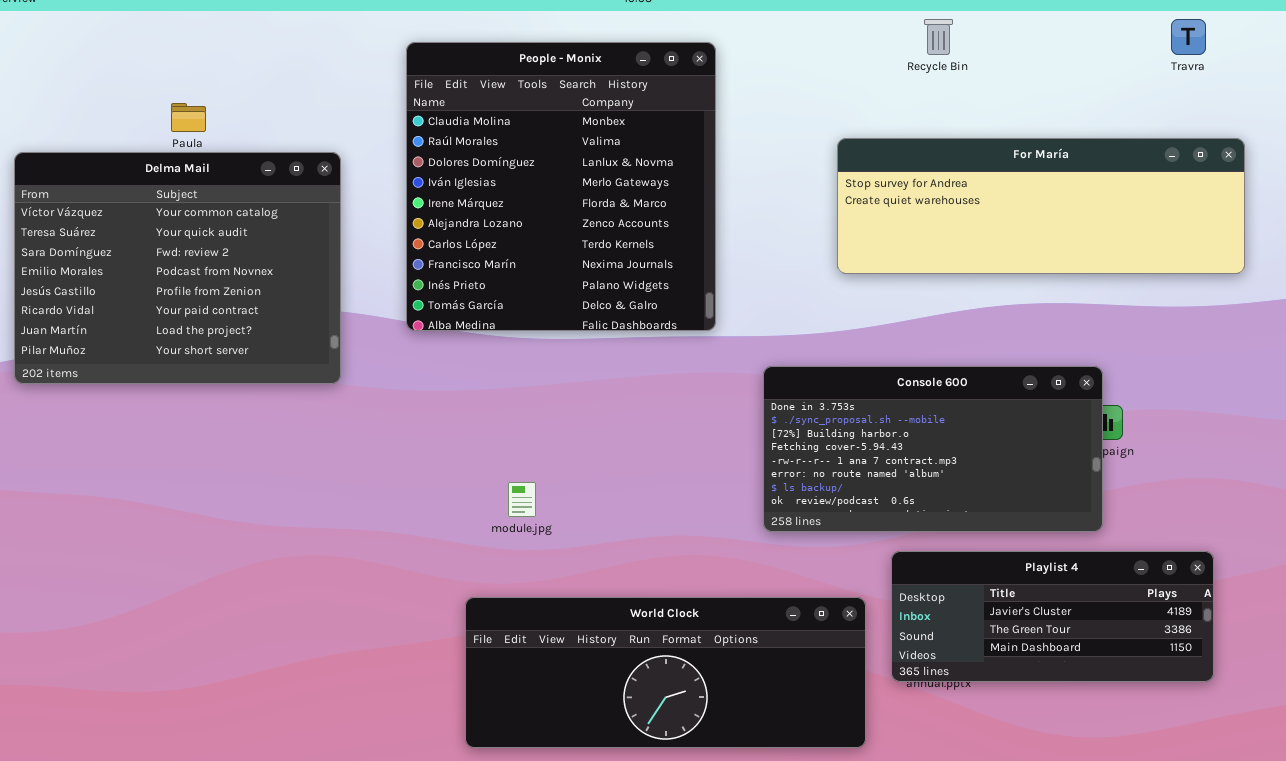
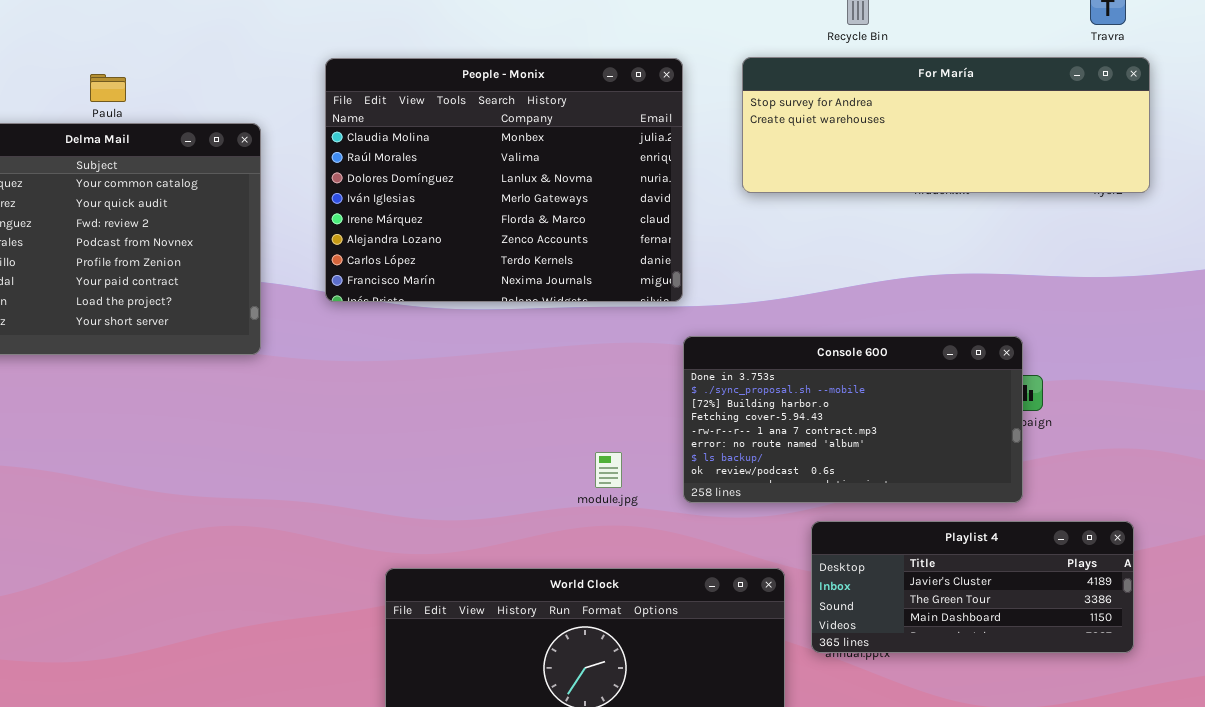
People - Monix: [406,42,716,331] -> [325,58,683,302], resized
For María: [837,138,1245,274] -> [742,57,1150,193], moved
module.jpg: [508,482,536,517] -> [595,452,622,488], moved

